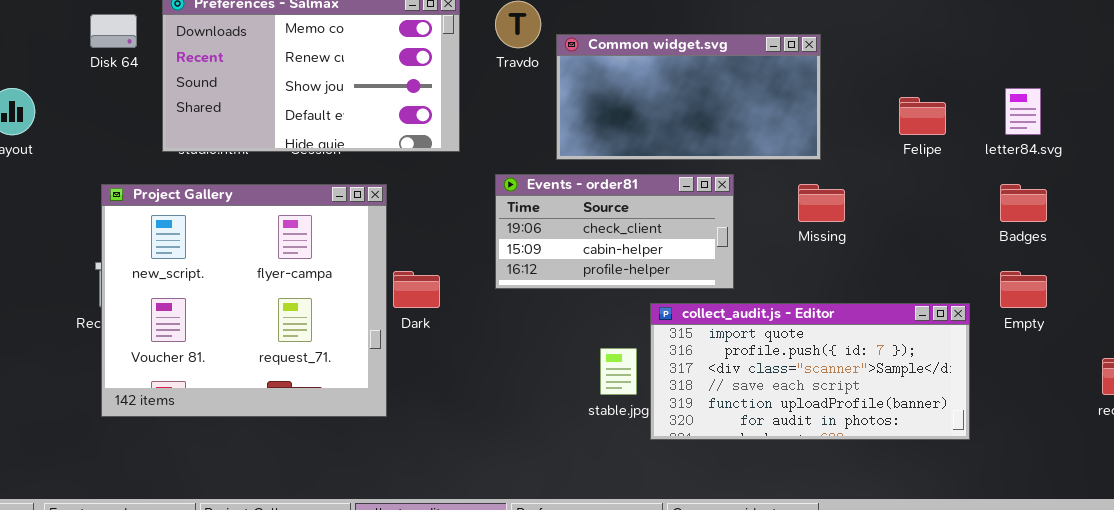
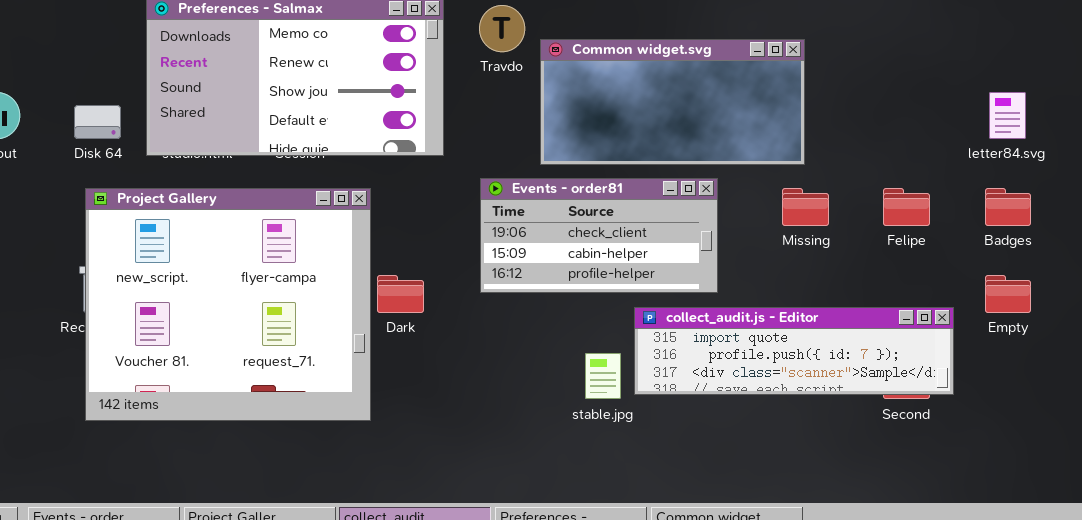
Disk 64: [90,14,137,48] -> [74,105,121,139], moved
Felipe: [899,97,946,135] -> [883,188,930,226], moved
collect_audit.js - Editor: [650,303,970,440] -> [634,307,954,395], resized

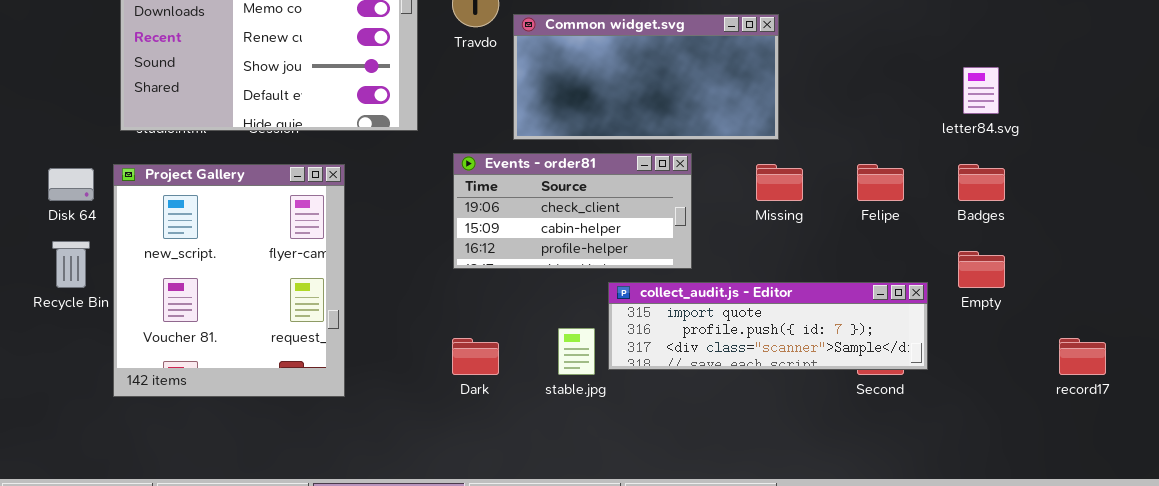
Disk 64: [74,105,121,139] -> [48,168,94,201], moved
Project Gallery: [85,188,371,421] -> [113,164,345,397], resized
Dark: [377,275,424,313] -> [452,338,499,375], moved

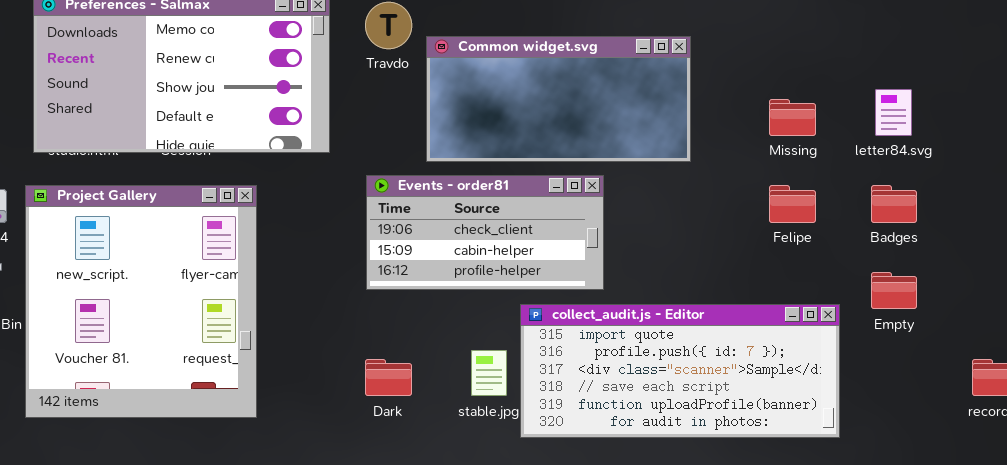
Missing: [756,164,803,201] -> [769,99,816,136], moved
collect_audit.js - Editor: [608,282,928,370] -> [520,304,840,438], resized

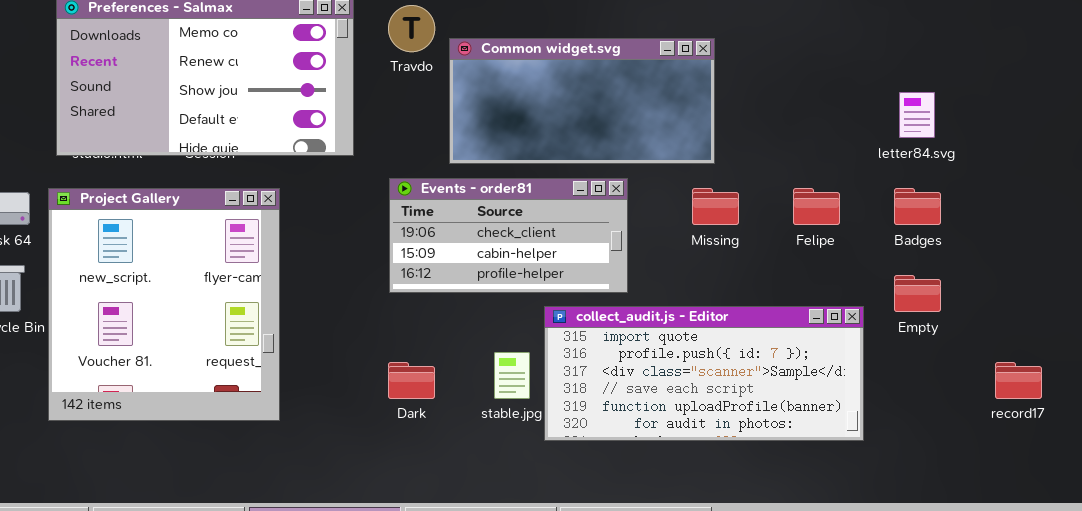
Missing: [769,99,816,136] -> [692,188,739,225], moved

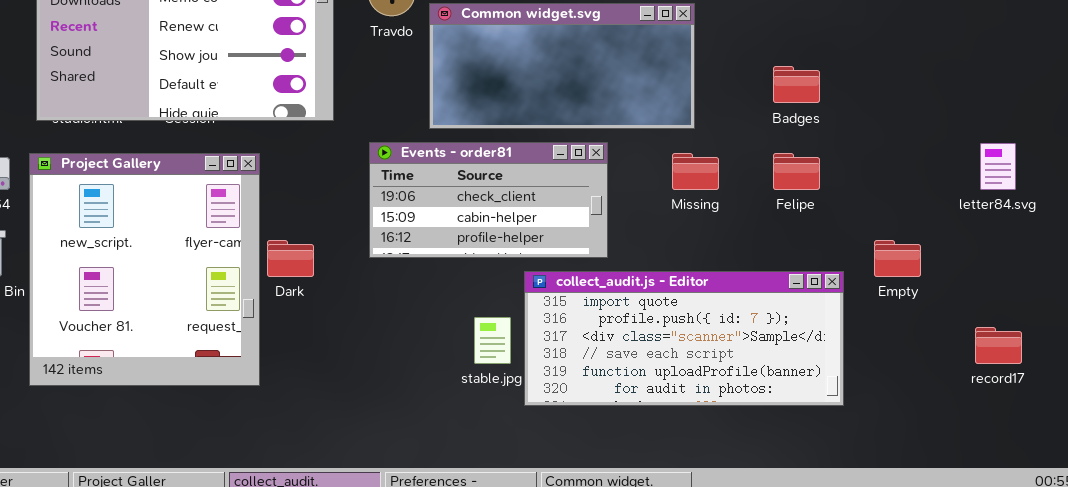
letter84.svg: [899,92,935,138] -> [980,143,1016,190], moved
Badges: [894,188,941,225] -> [773,66,820,103], moved
Dark: [388,362,435,399] -> [267,240,314,277], moved

